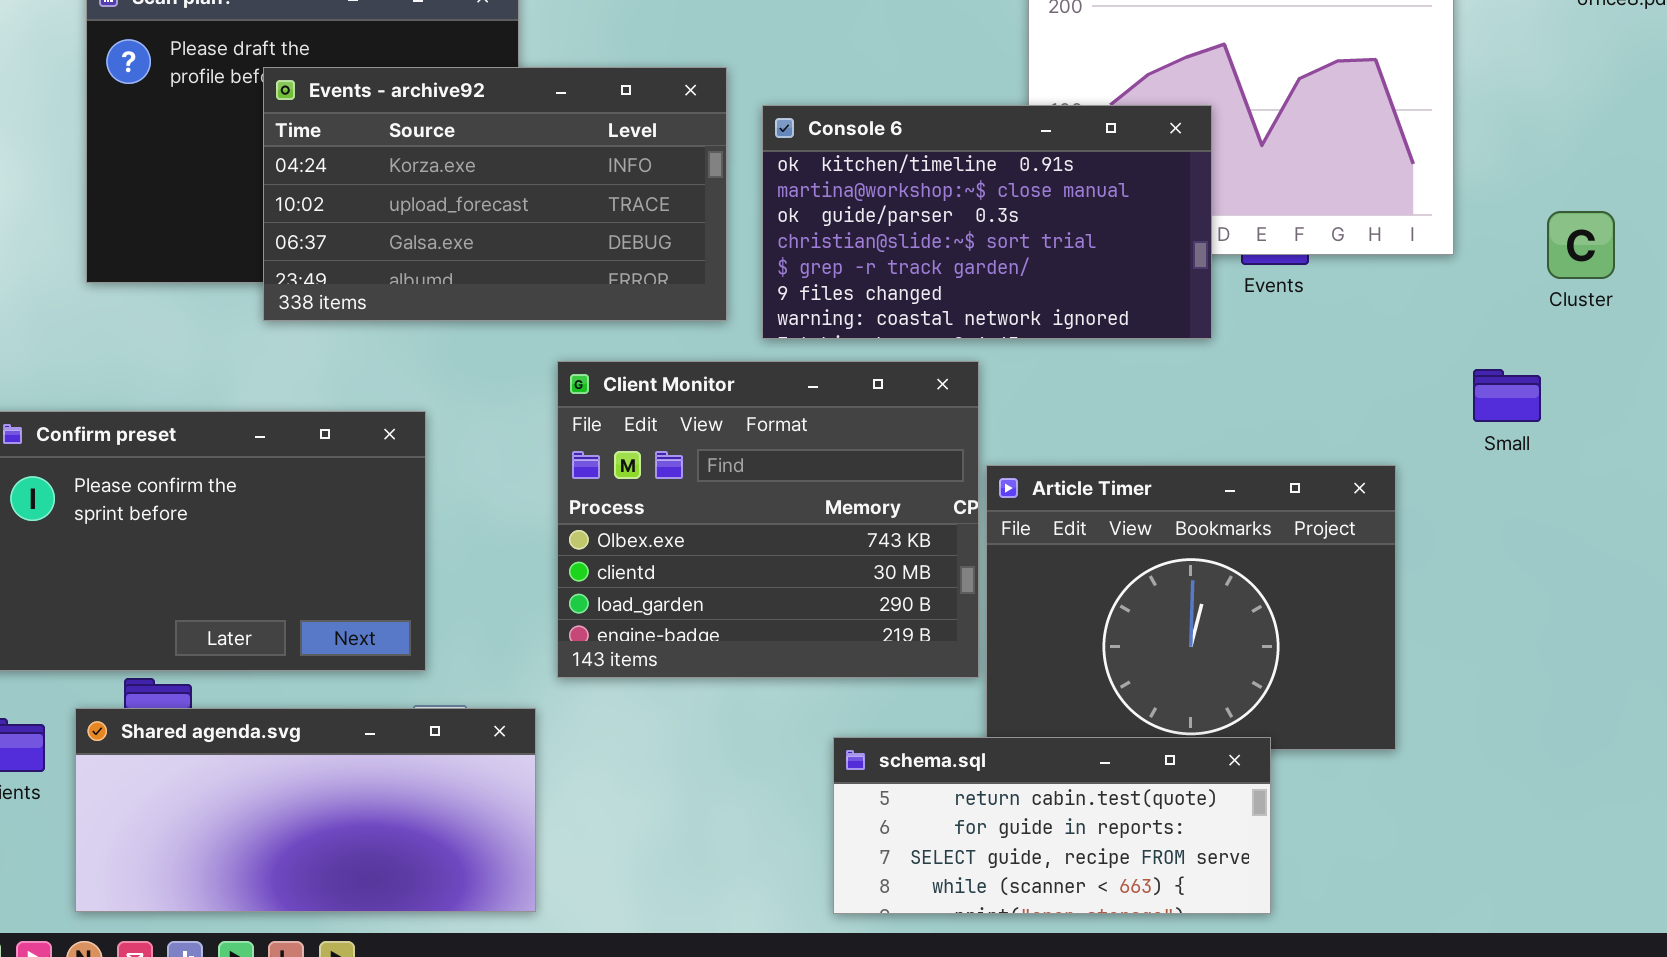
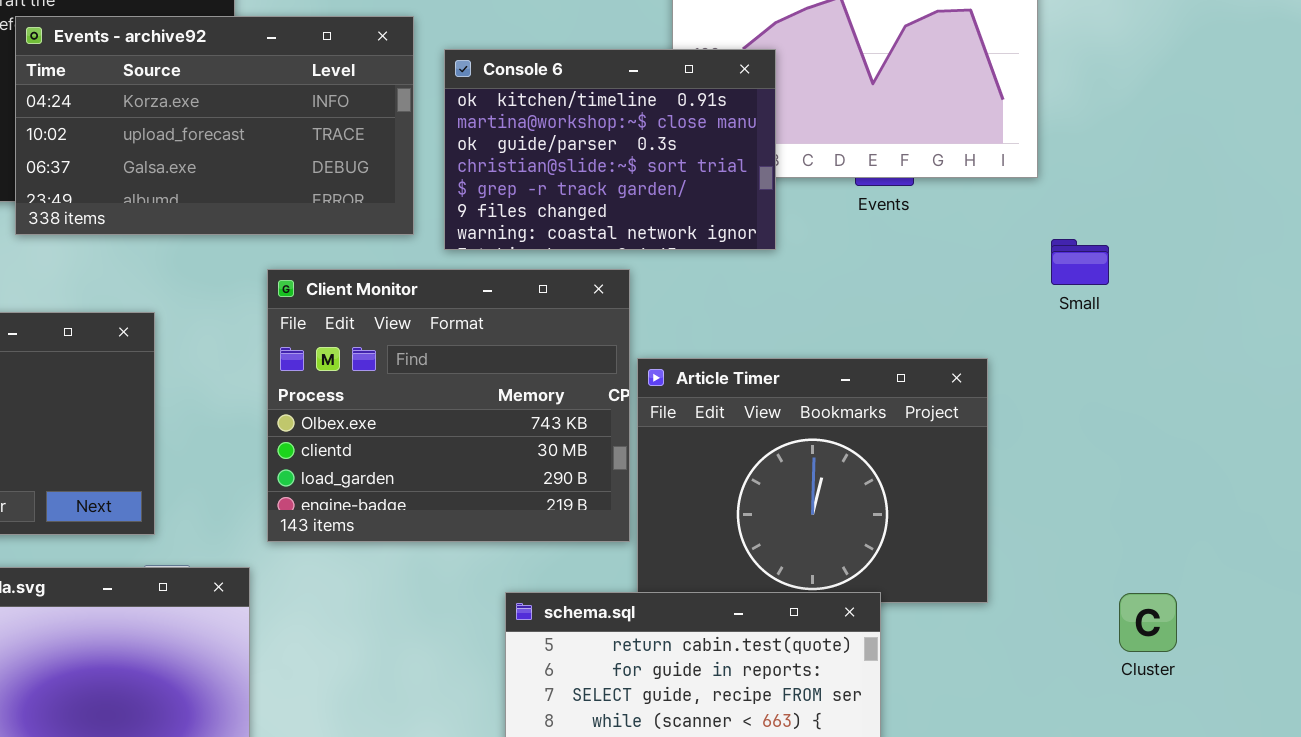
Console 6: [762,105,1212,339] -> [444,49,776,250], resized
Cluster: [1547,211,1615,279] -> [1119,593,1177,652], moved
Small: [1473,369,1541,422] -> [1051,239,1109,285], moved

